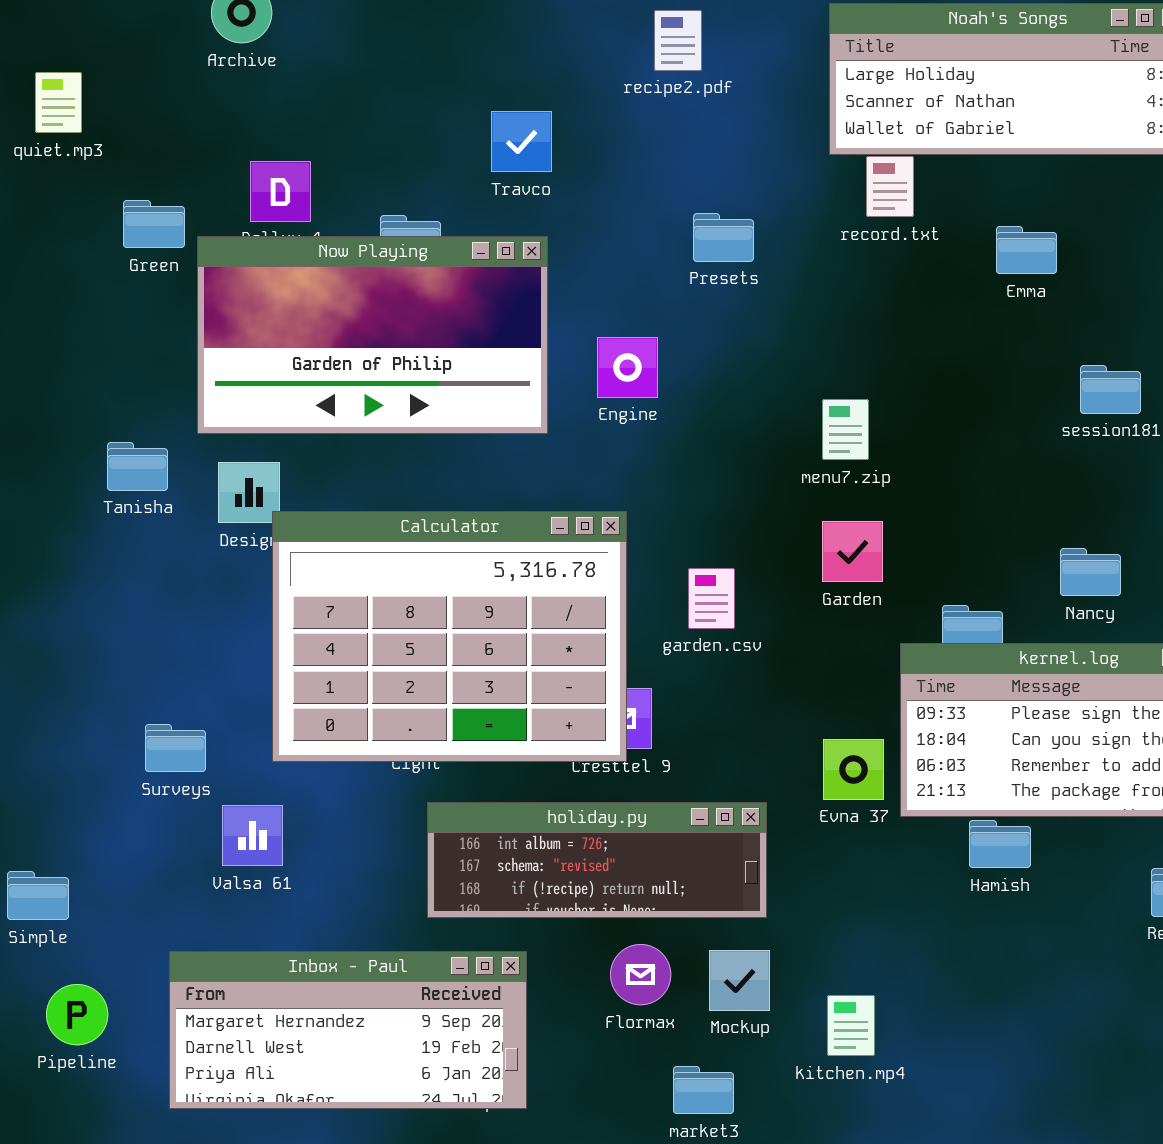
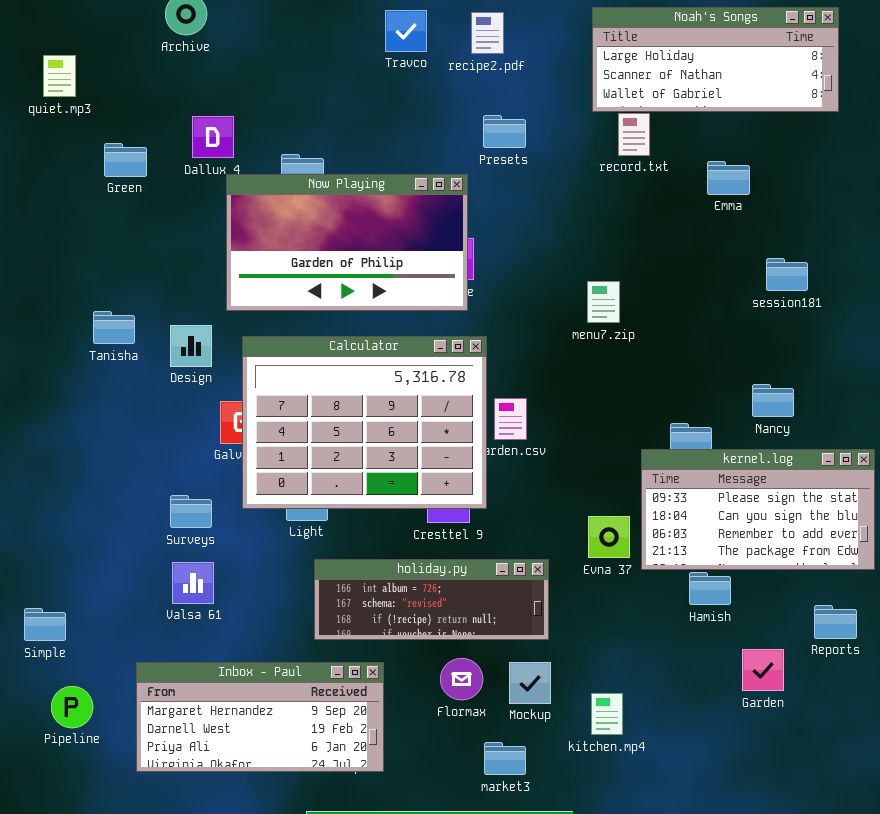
Travco: [491,111,552,172] -> [385,10,427,52], moved
Presets: [693,213,754,262] -> [483,115,526,148], moved
Now Playing: [197,236,548,434] -> [226,174,468,311], moved
Calculator: [272,511,627,762] -> [242,336,487,509], moved
Garden: [822,521,883,582] -> [742,649,784,691], moved
Surveys: [145,724,206,772] -> [170,495,212,528], moved

